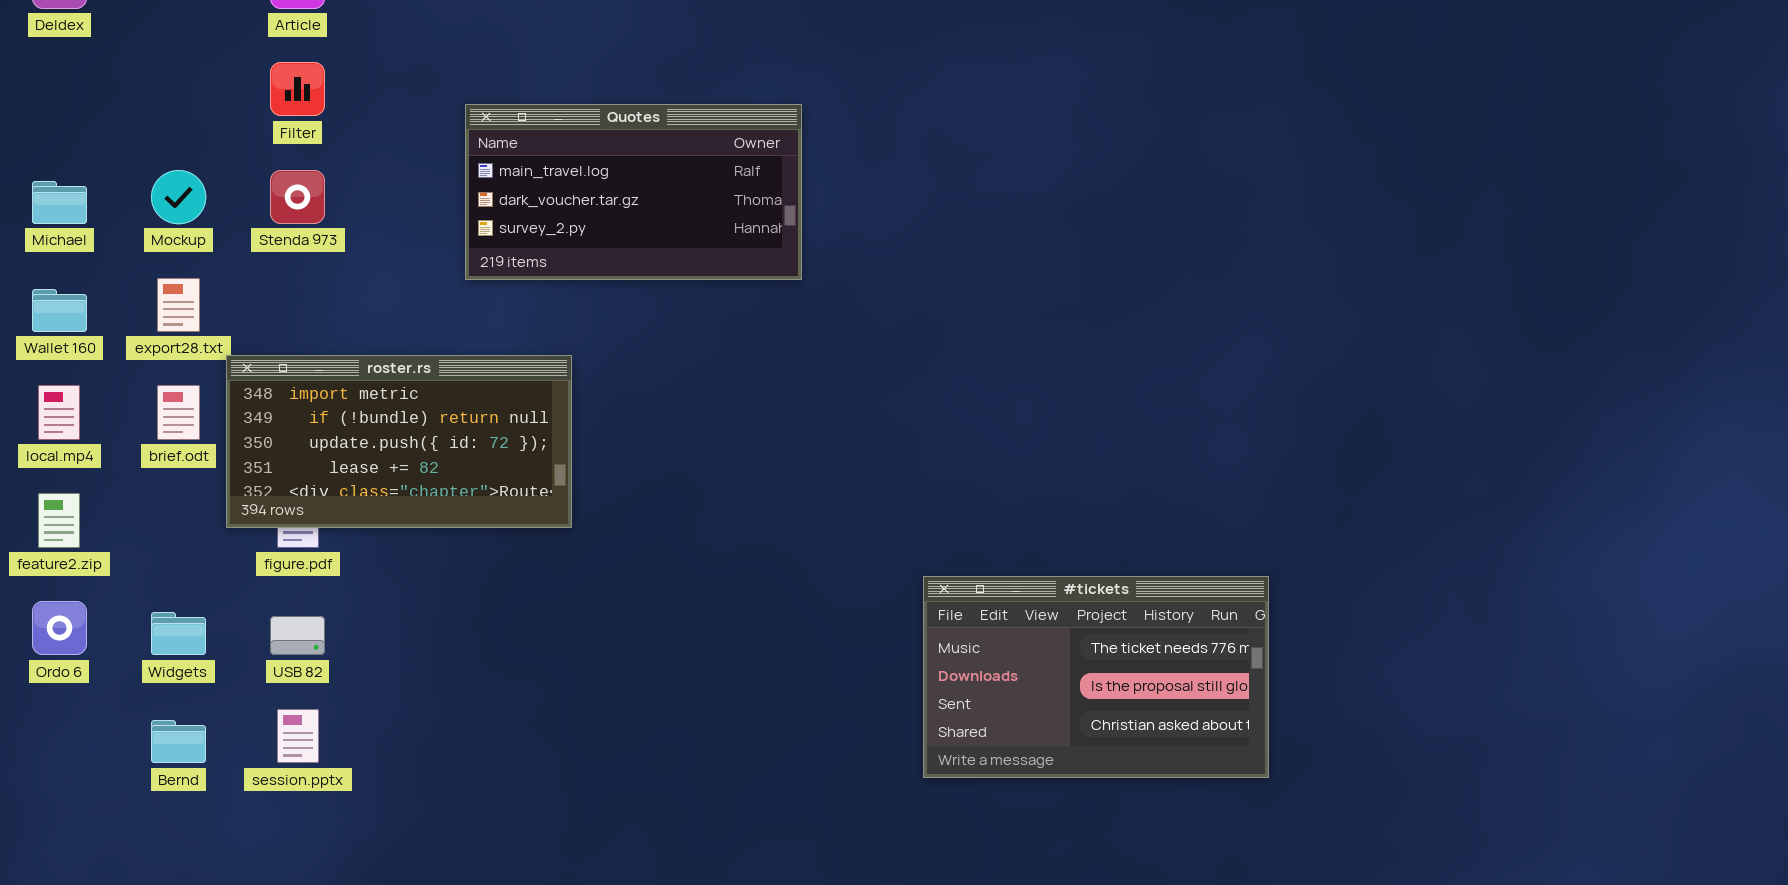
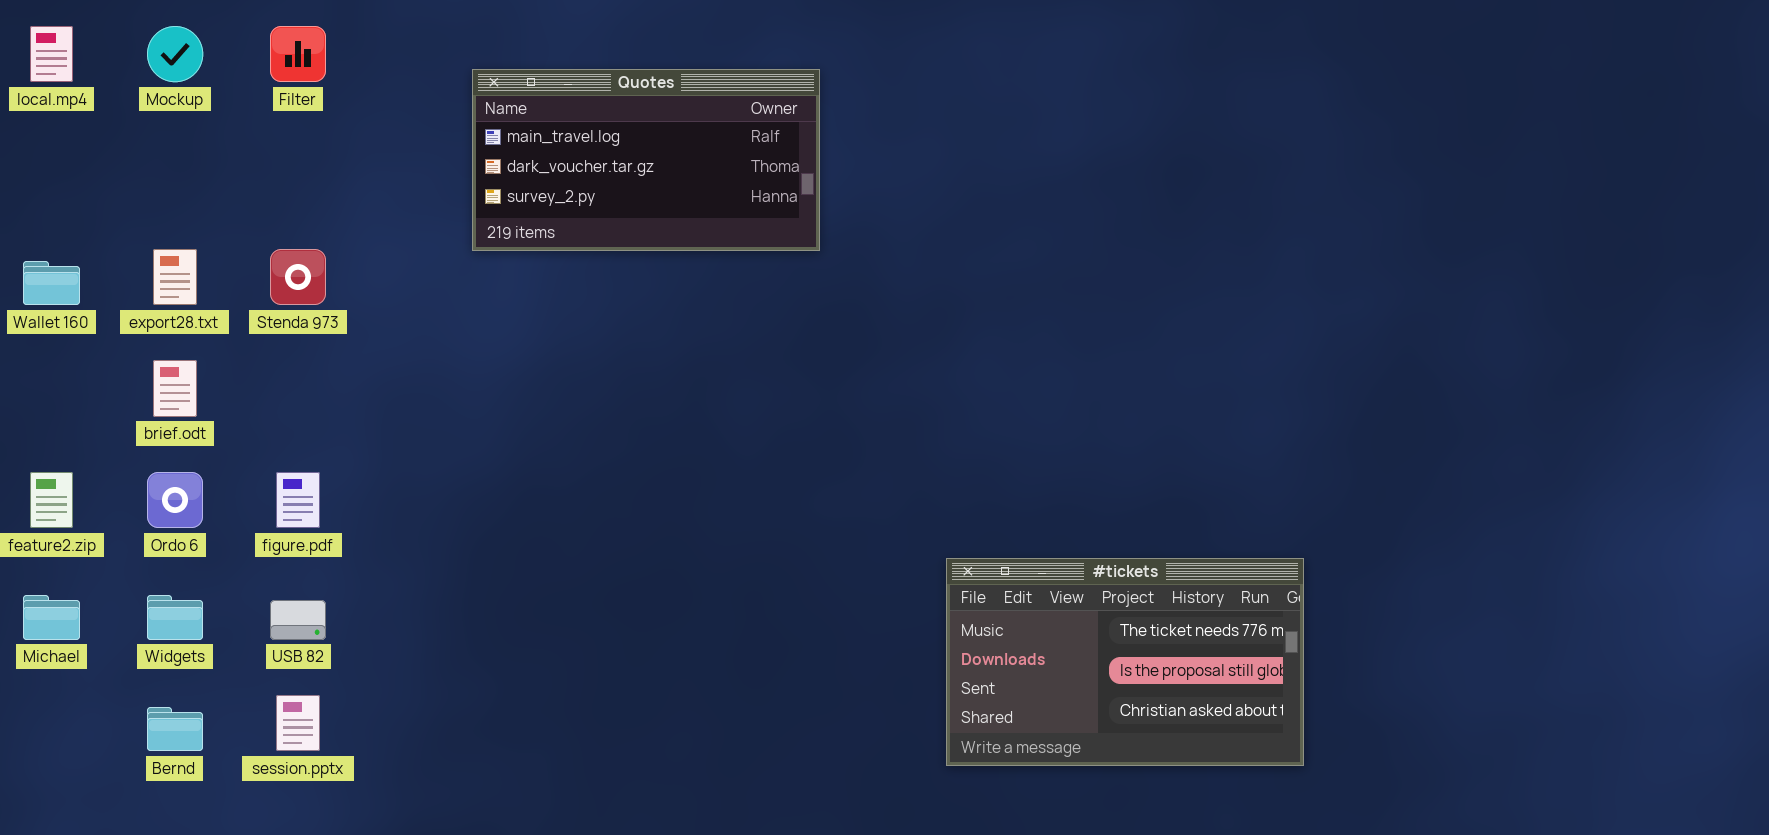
Mockup: [151,170,206,224] -> [147,26,203,82], moved
Stenda 973: [270,170,325,224] -> [270,249,326,305], moved
Michael: [32,181,87,224] -> [23,595,80,640], moved
roster.rs: [226,355,572,528] -> none, closed
local.mp4: [38,385,80,440] -> [30,26,73,82], moved
Ordo 6: [32,601,87,655] -> [147,472,203,528], moved

